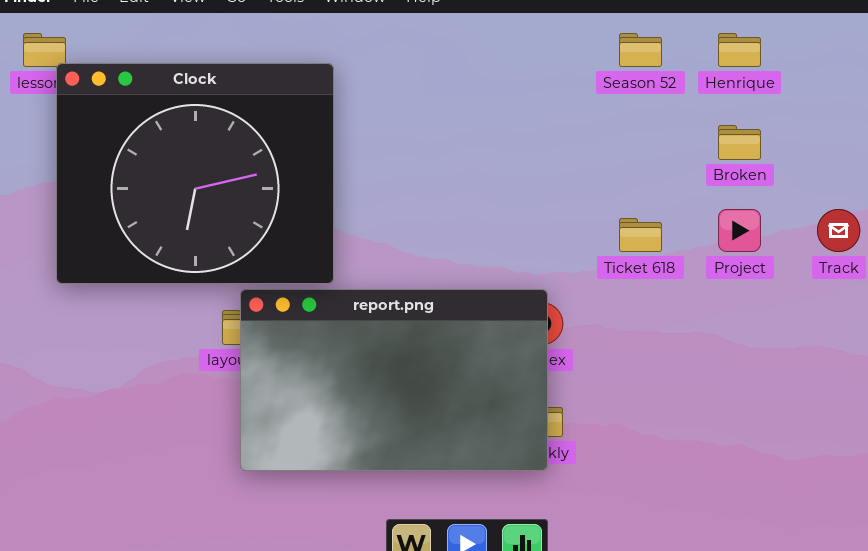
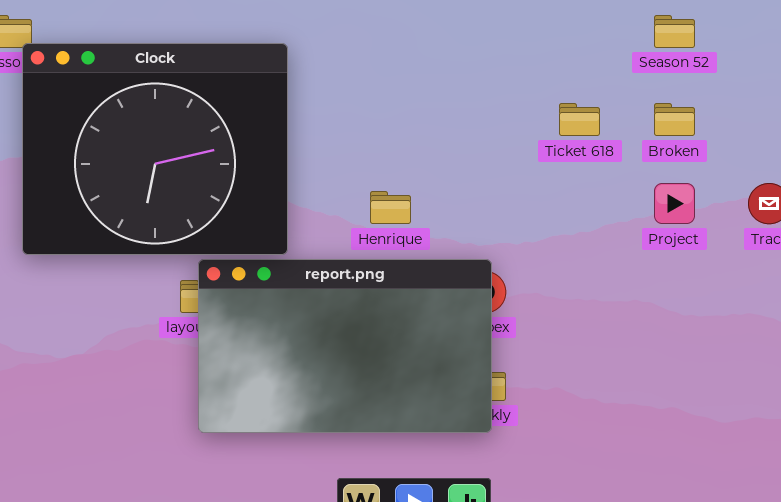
Season 52: [619,33,662,67] -> [654,15,695,48], moved
Henrique: [718,33,761,67] -> [370,191,411,224], moved
Ticket 618: [619,218,662,252] -> [559,103,600,136], moved

